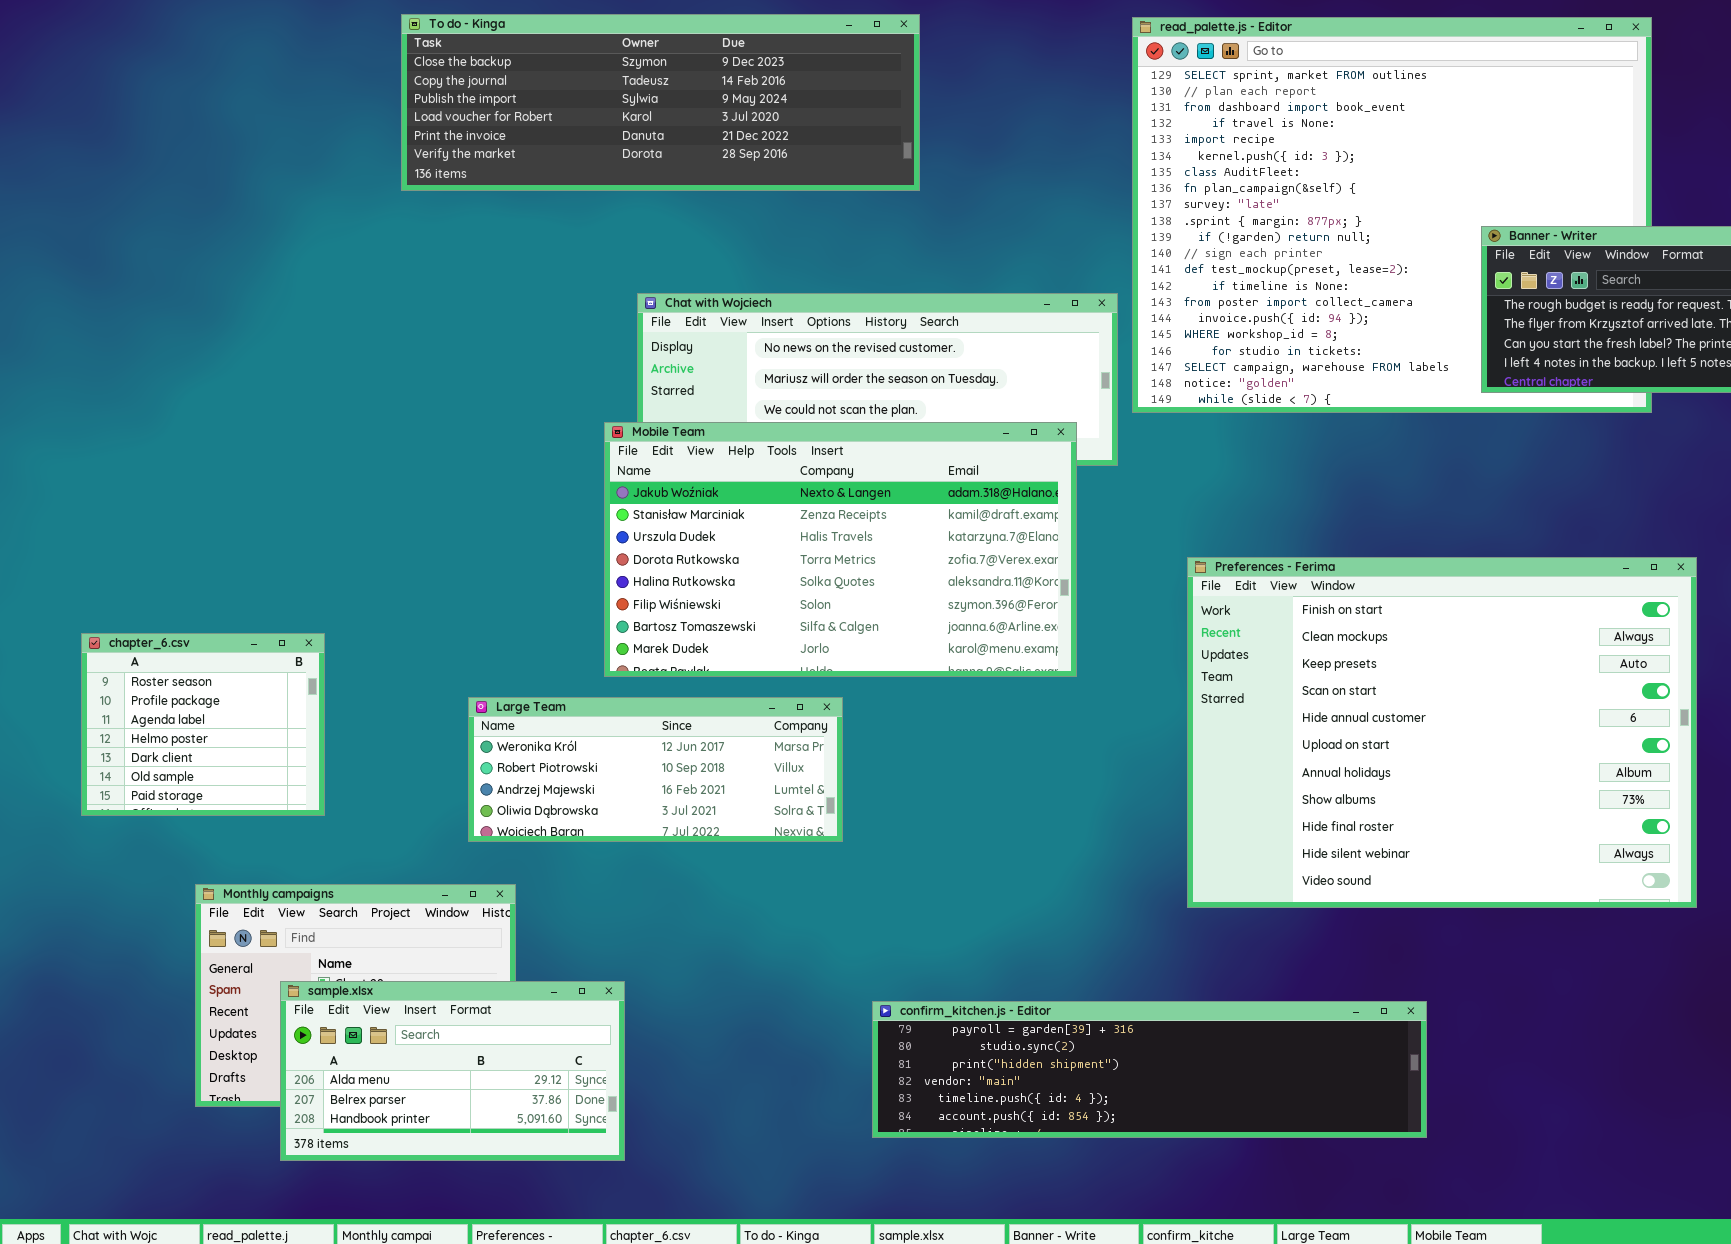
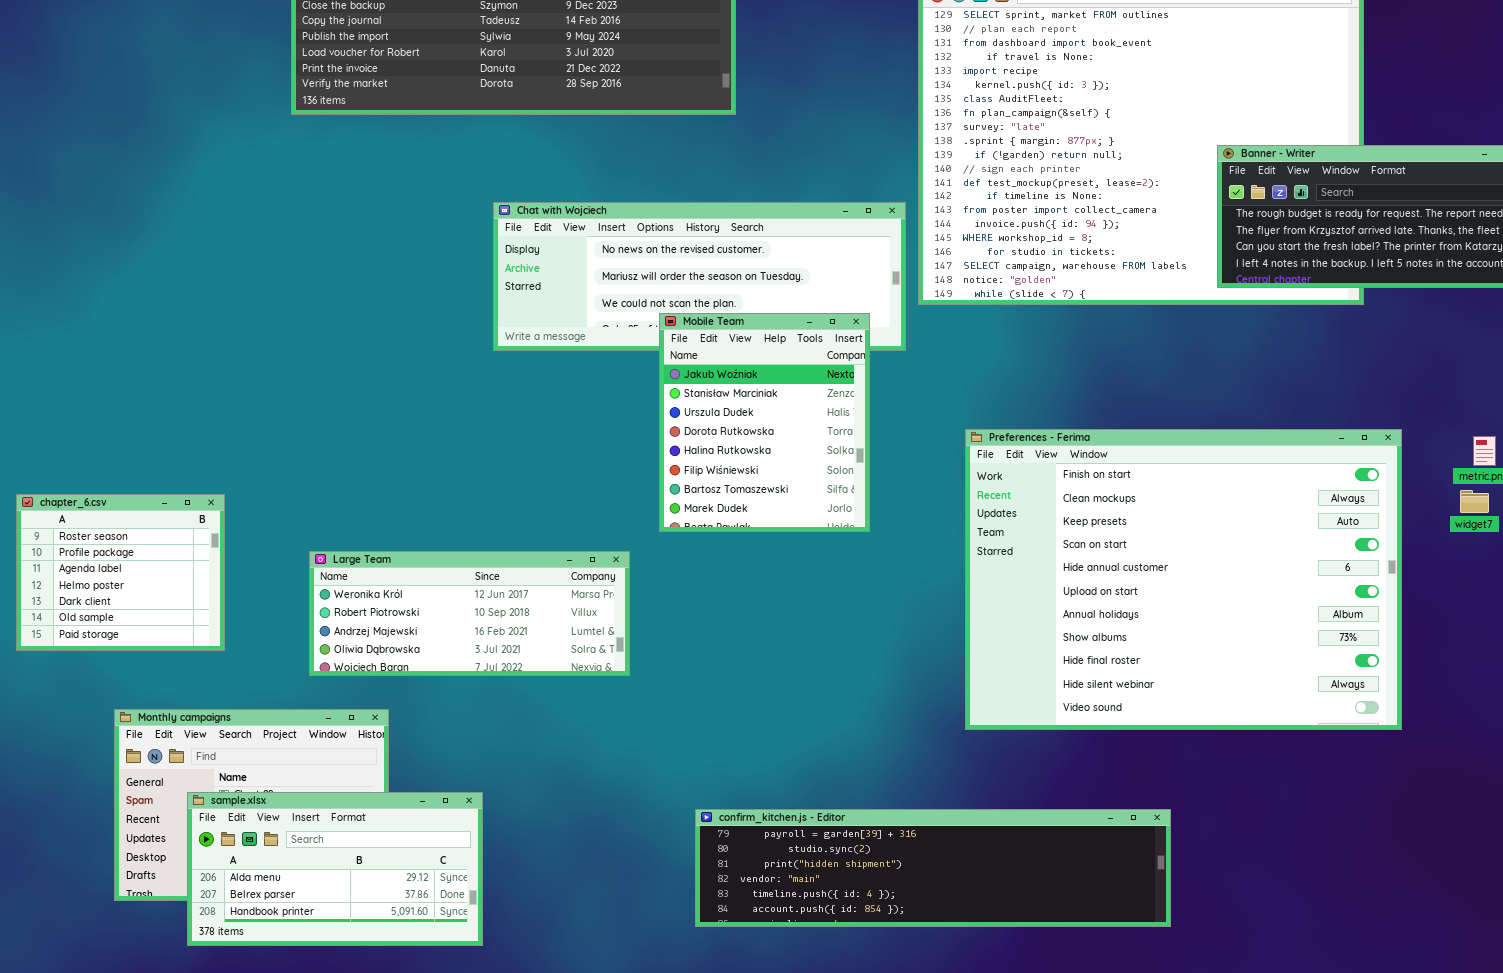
Mobile Team: [604,422,1077,677] -> [659,313,870,532], resized
Large Team: [468,697,843,842] -> [309,551,630,676], moved

